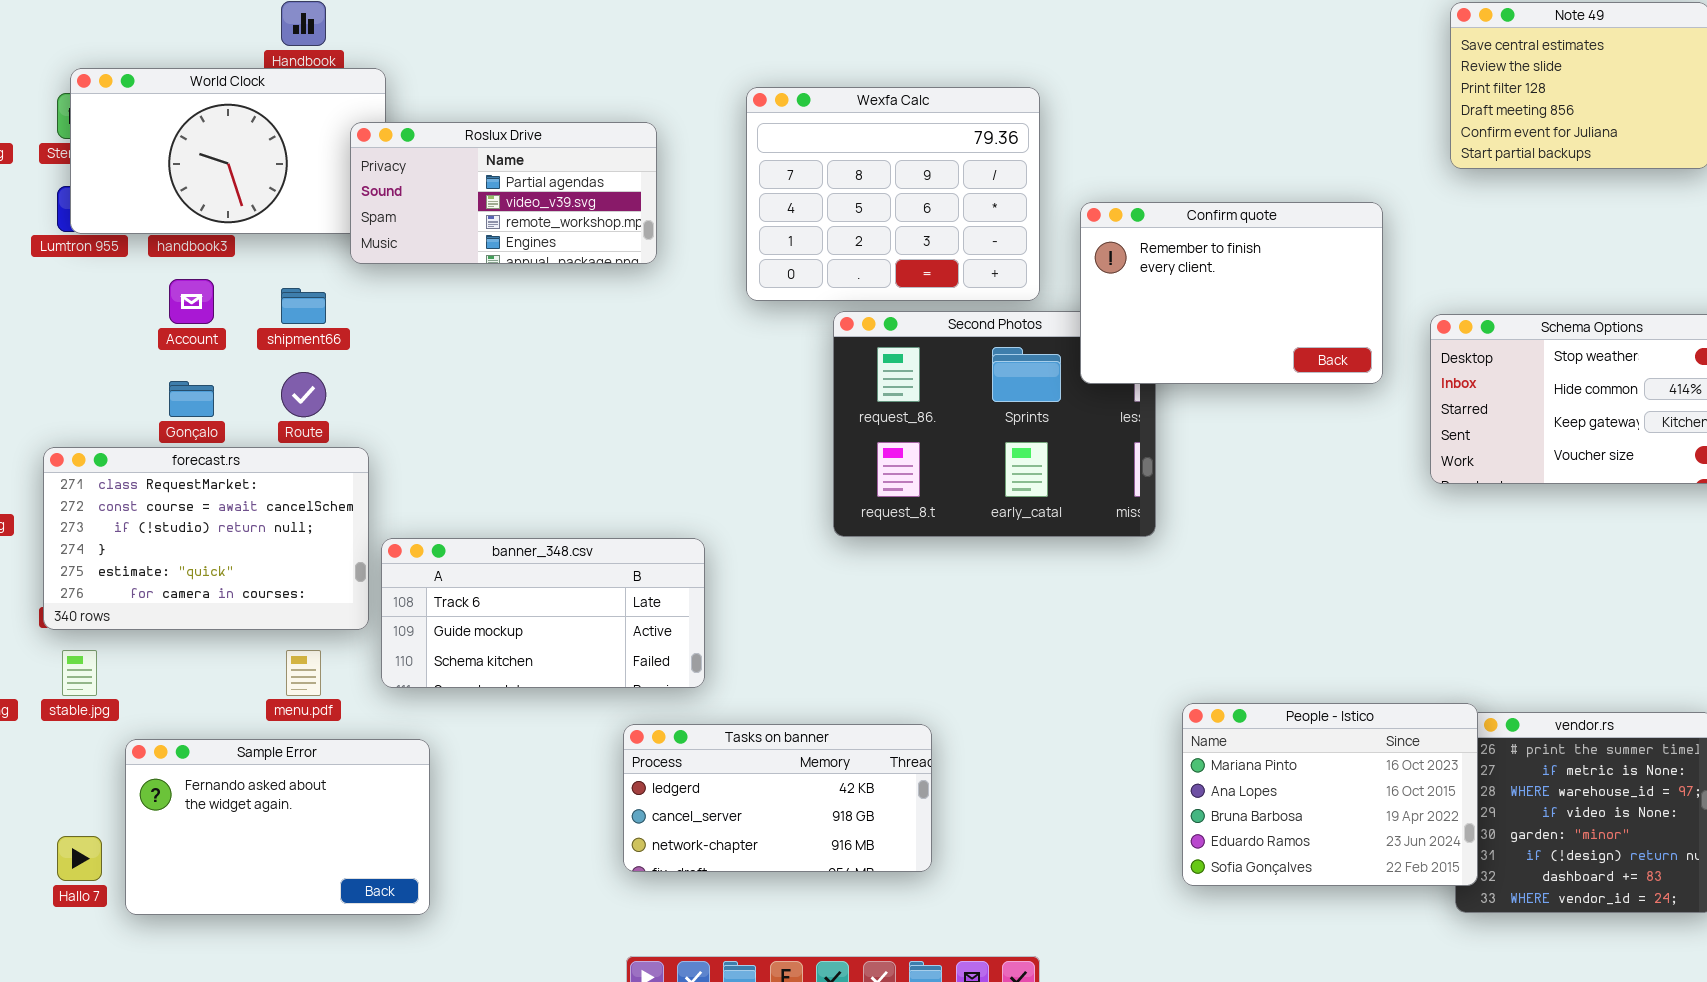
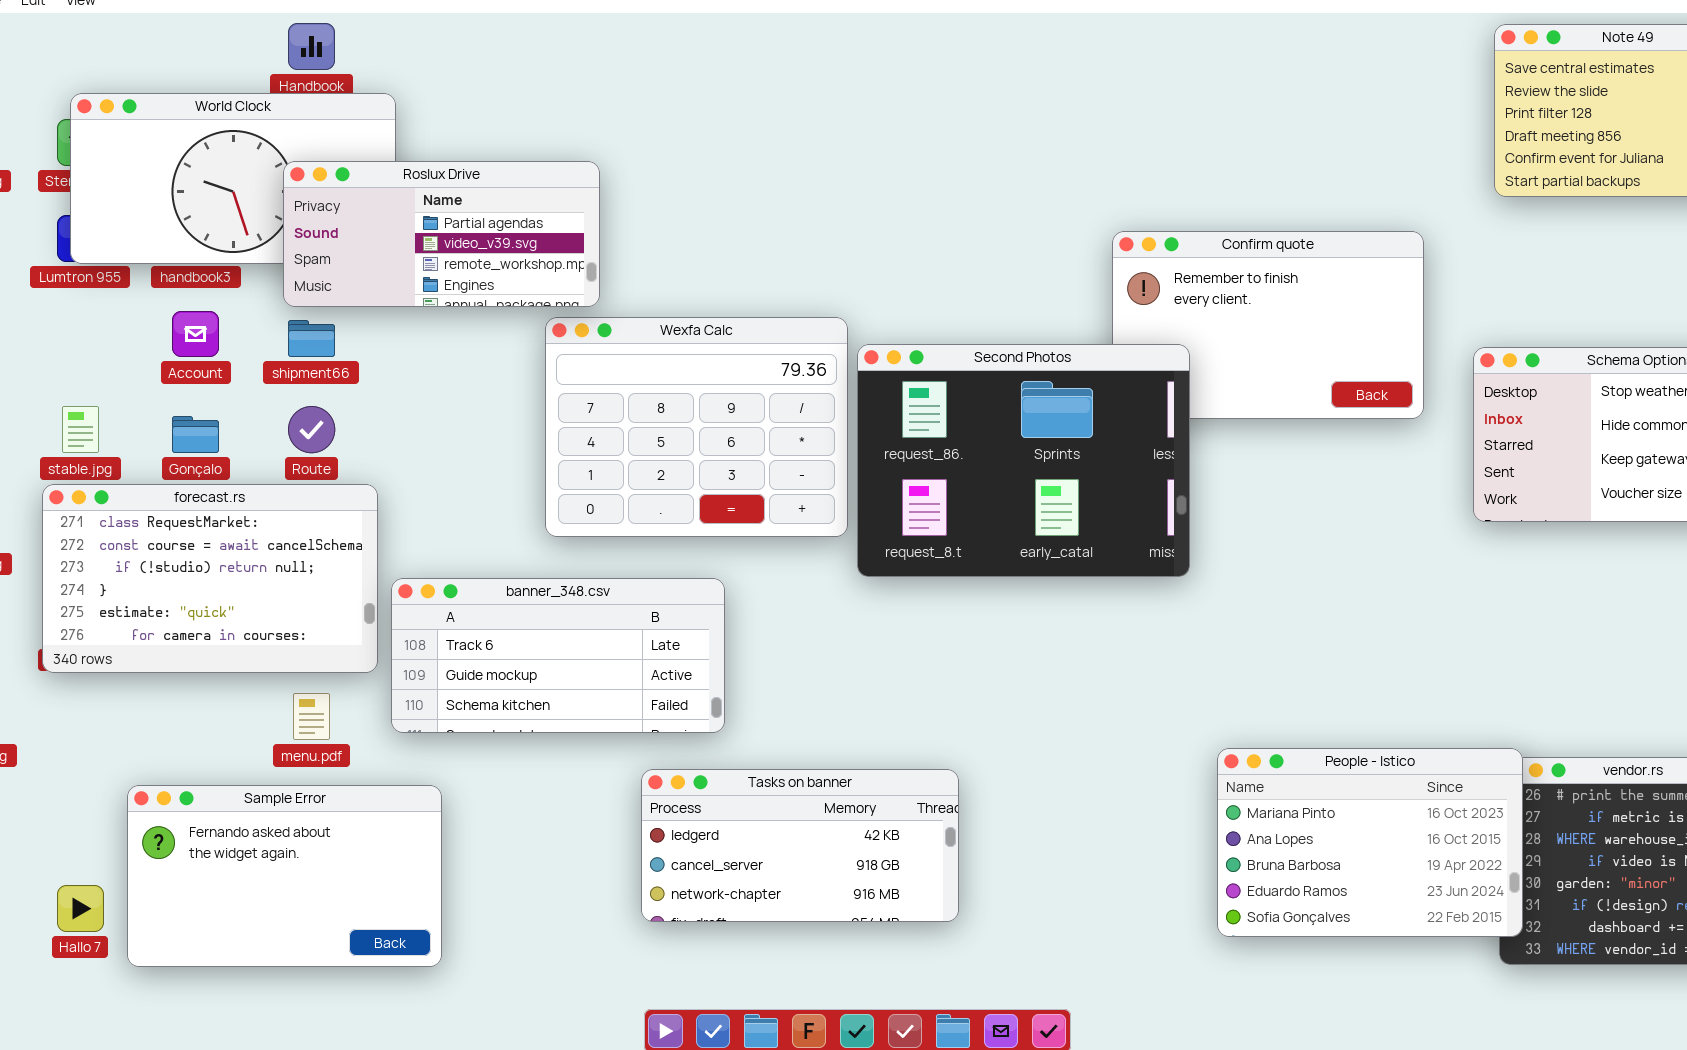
Wexfa Calc: [746,87,1040,301] -> [545,317,848,537], moved
Roslux Drive: [350,122,657,264] -> [283,161,600,307], moved
Second Photos: [833,311,1156,537] -> [857,344,1190,577], raised
stable.jpg: [62,650,97,696] -> [62,406,99,453], moved

